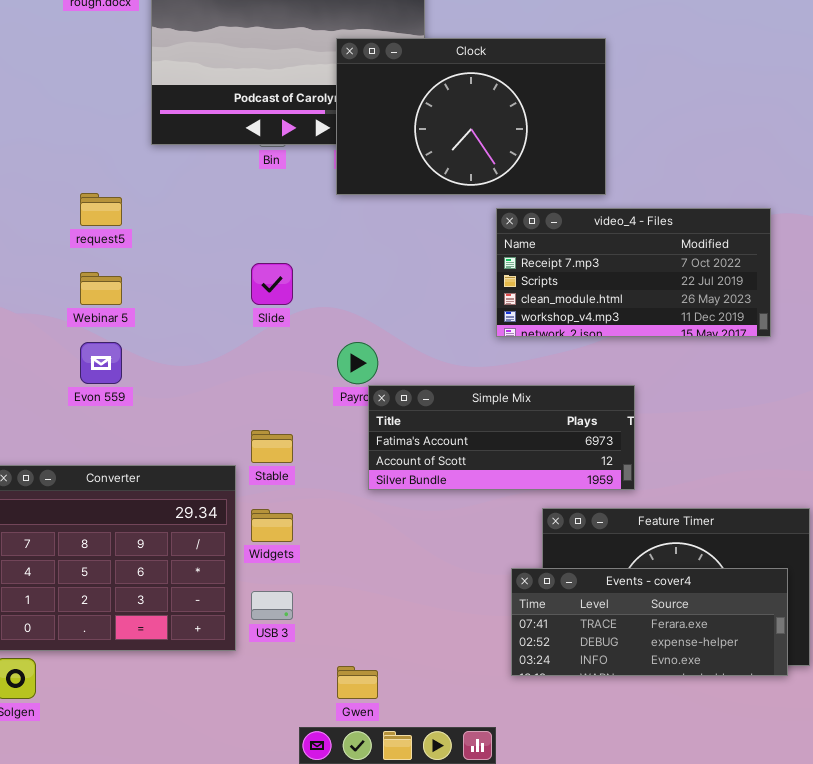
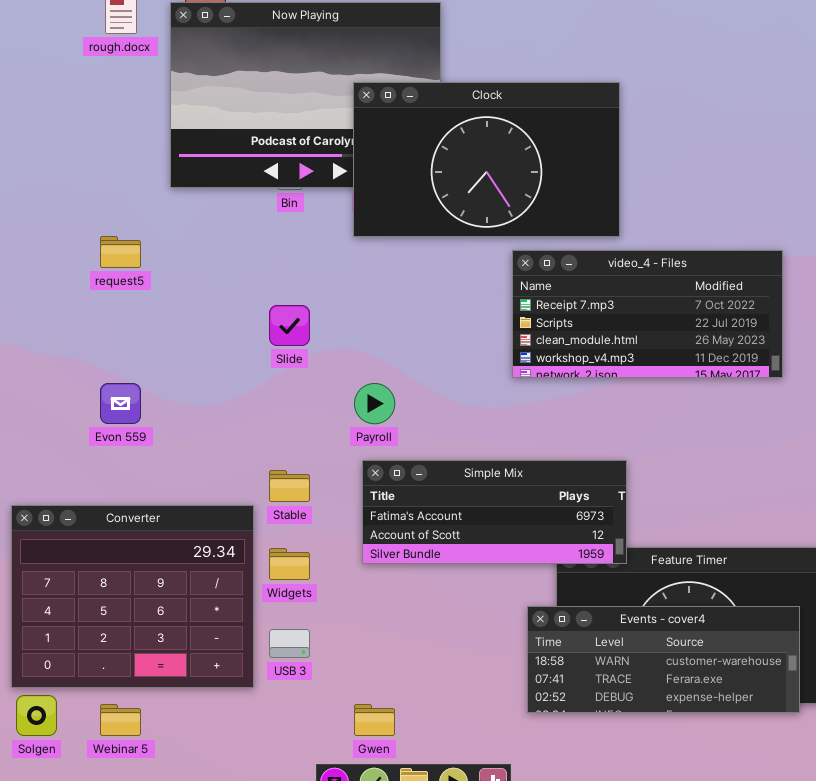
Webinar 5: [80,272,122,305] -> [100,704,141,736], moved
Simple Mix: [368,385,635,490] -> [362,460,627,564], moved
Events - cover4: [511,568,788,676] -> [527,606,800,713], scrolled up 1 row

